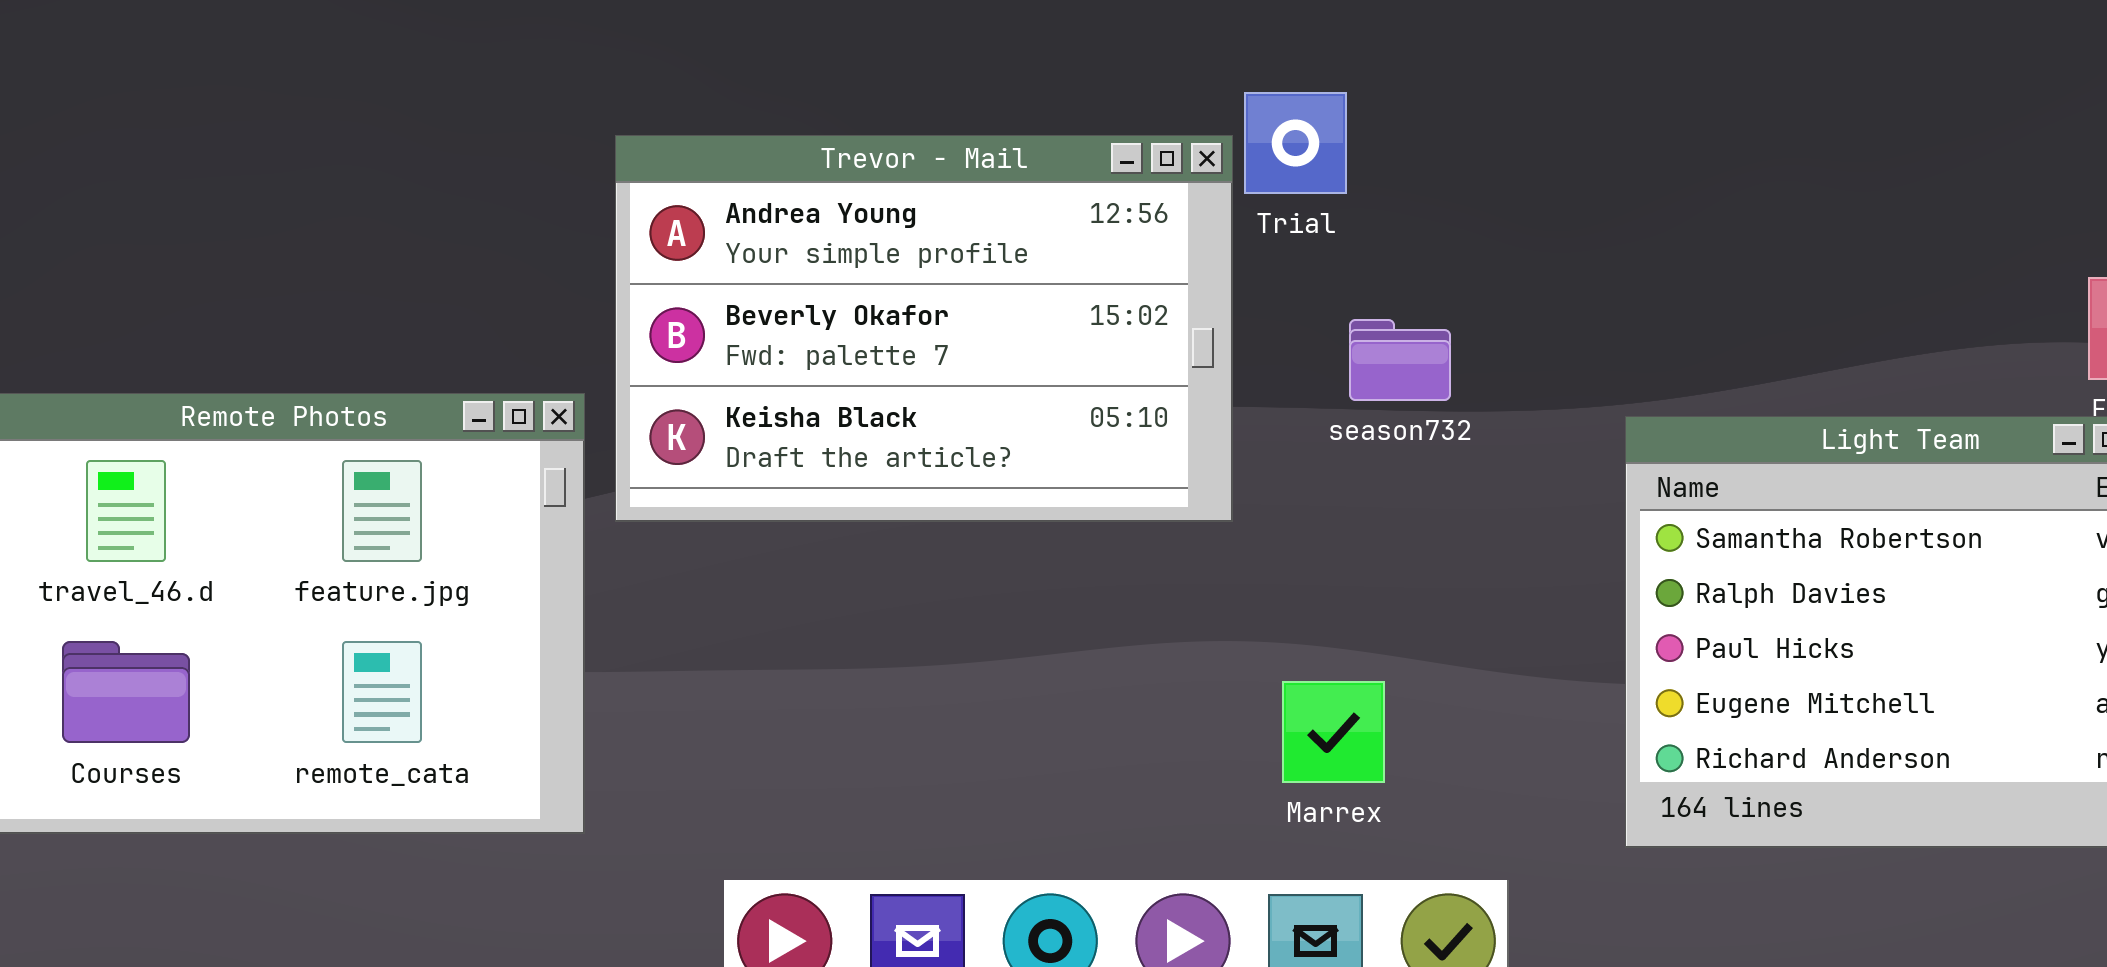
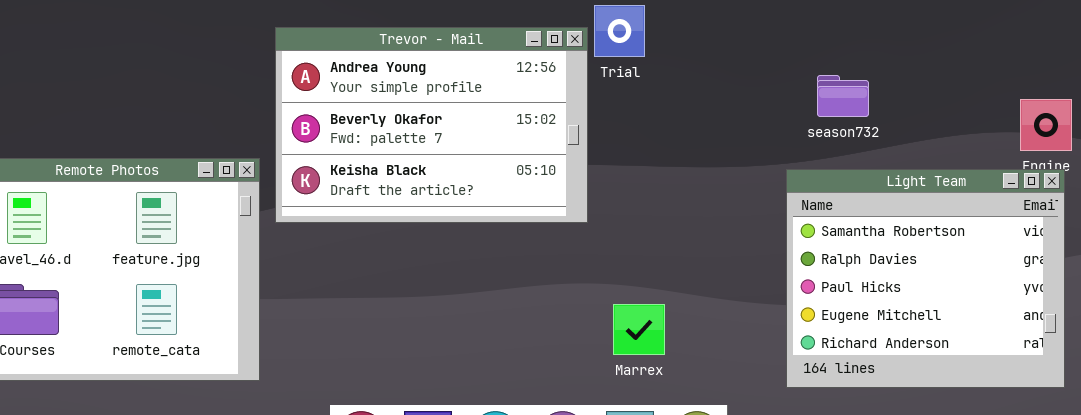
season732: [1349,319,1451,401] -> [817,75,869,117], moved

